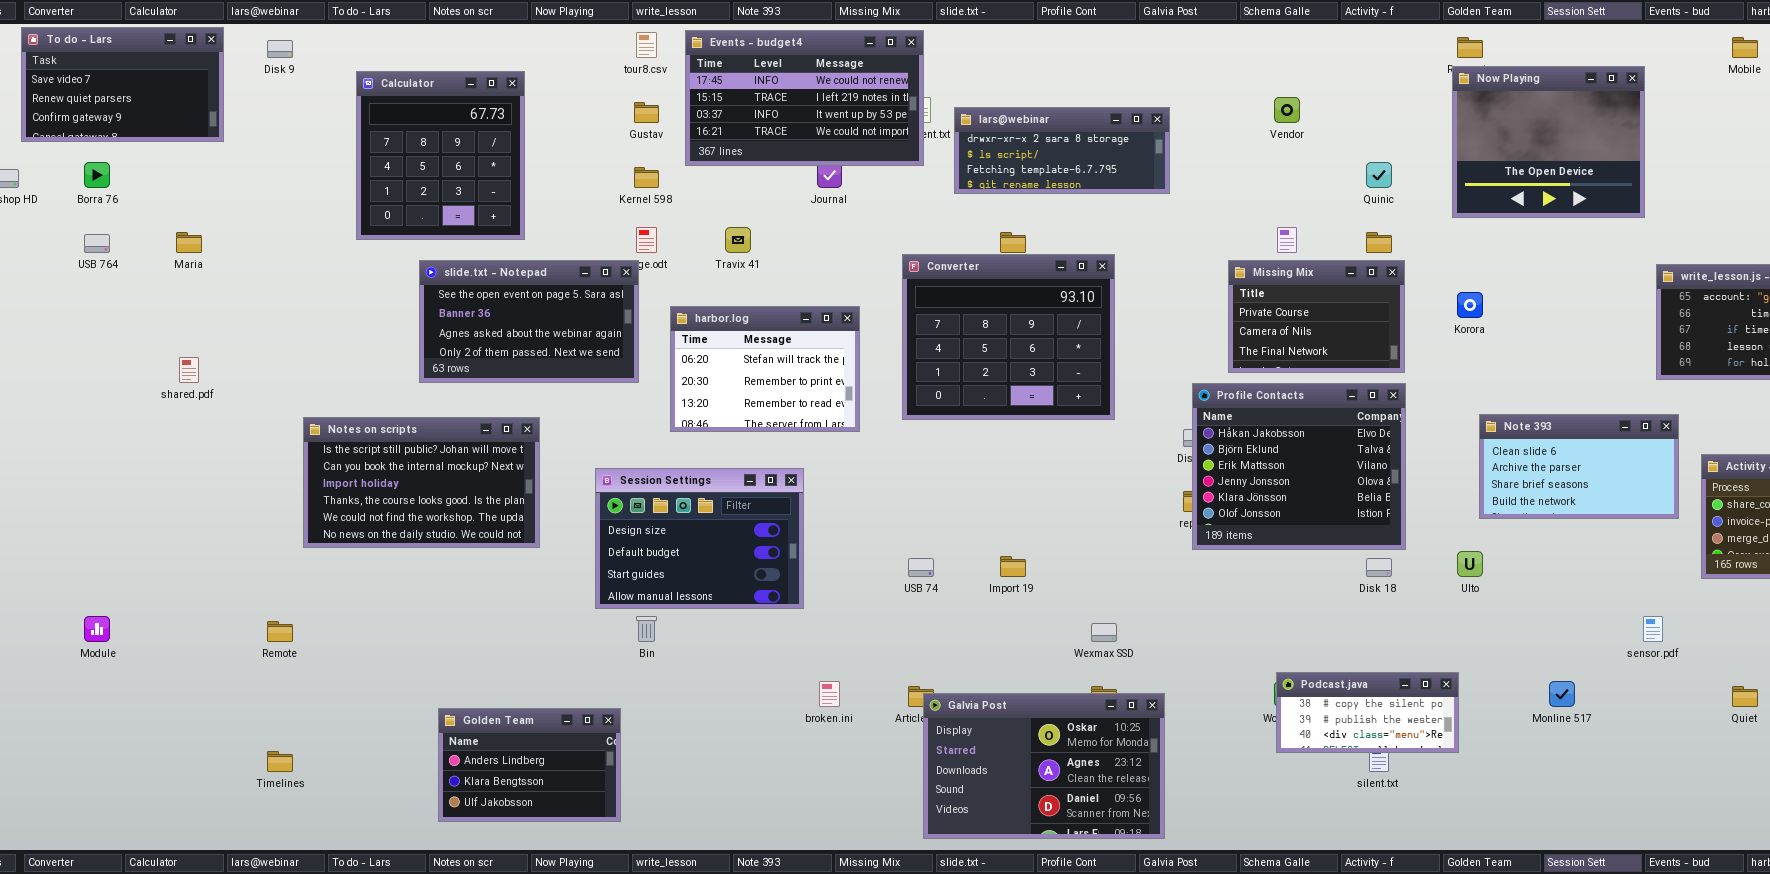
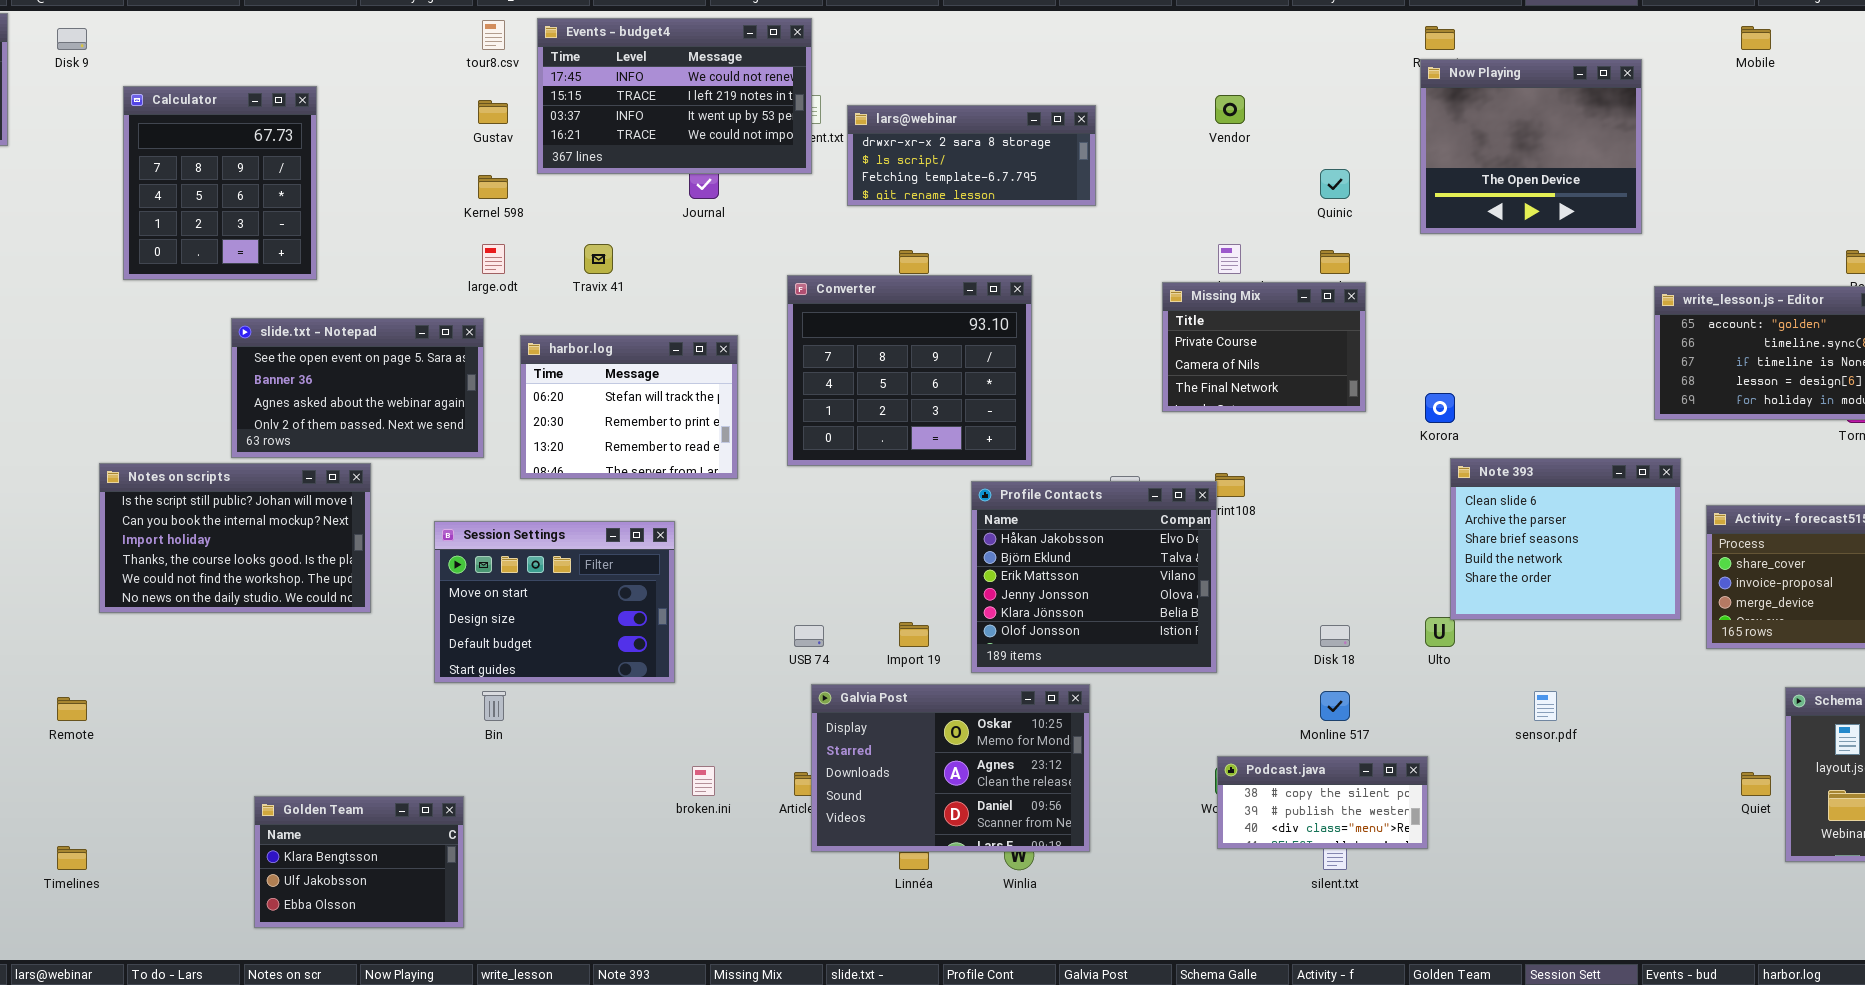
Calculator: [356,71,525,240] -> [123,86,317,280], moved
slide.txt - Notepad: [419,260,639,383] -> [231,318,484,458], moved
Korora: [1457,292,1483,318] -> [1425,393,1455,423], moved
Profile Contacts: [1192,383,1406,550] -> [971,481,1217,673], moved
Note 393: [1479,414,1679,519] -> [1450,458,1681,620], resized
Session Settings: [595,468,804,609] -> [434,521,675,683], scrolled up 1 row
sensor.pdf: [1643,616,1663,642] -> [1534,691,1557,721], moved
Monline 517: [1549,681,1575,707] -> [1320,691,1350,721], moved
Galvia Post: [923,693,1165,839] -> [811,684,1090,852], moved
Golden Team: [438,708,621,822] -> [254,796,464,928], scrolled down 1 row

